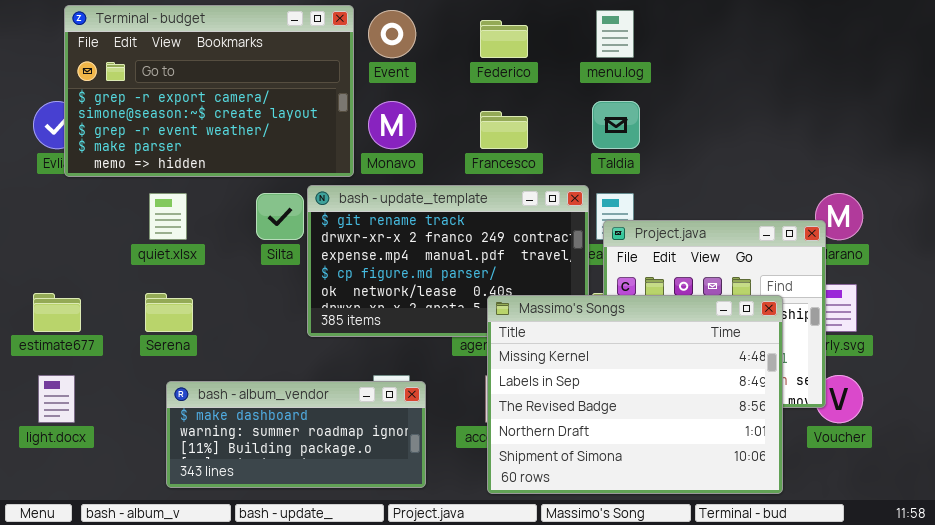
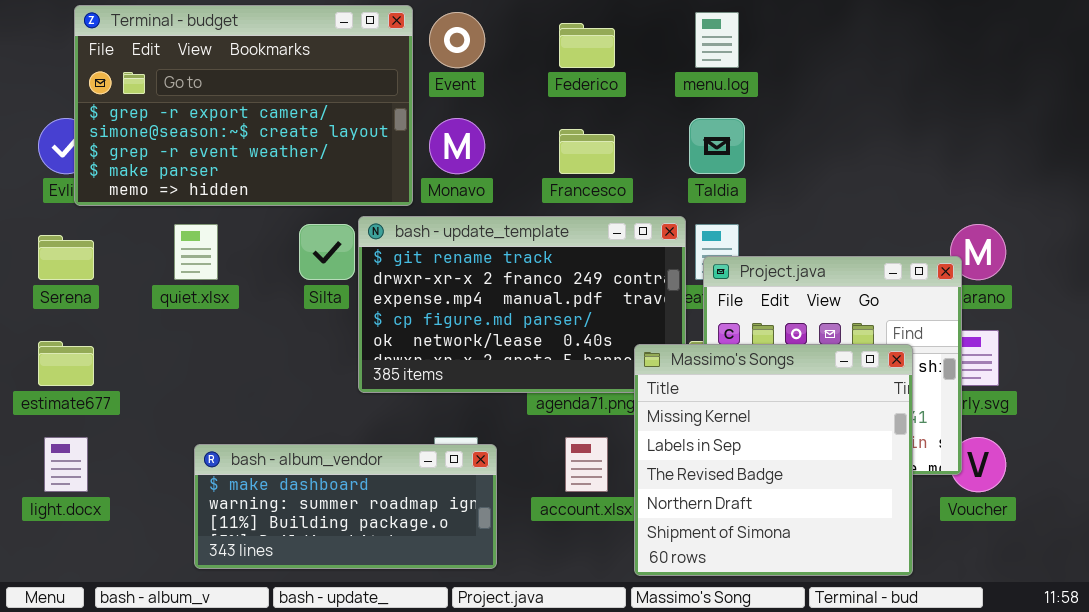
Serena: [145,293,193,332] -> [38,235,94,280], moved
Massimo's Songs: [487,295,783,494] -> [634,344,913,576], resized

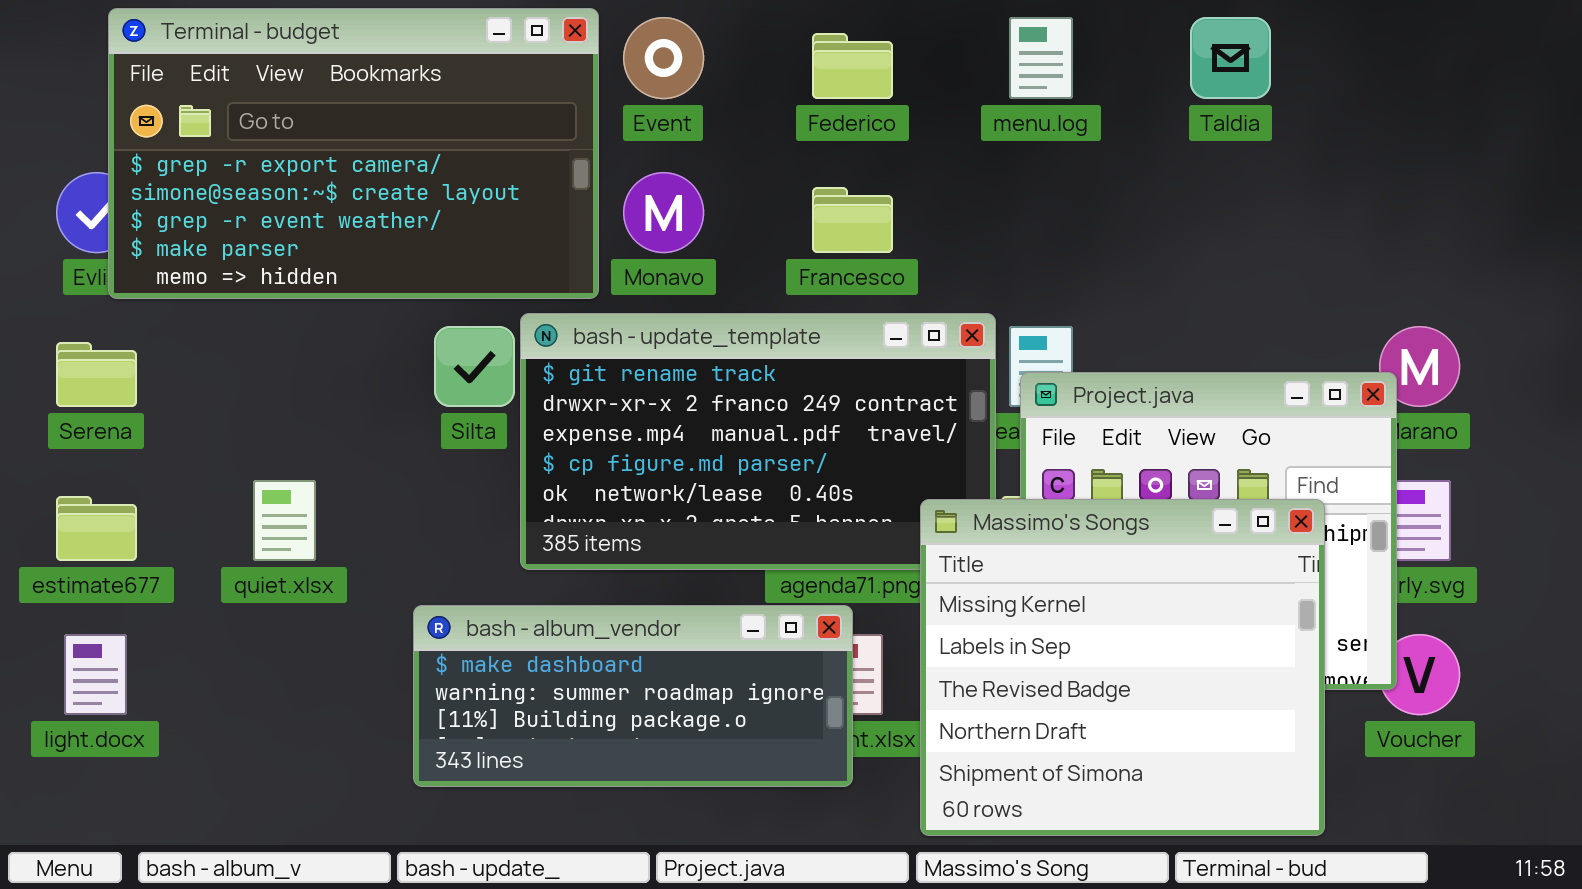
Taldia: [689,118,745,174] -> [1190,17,1271,99], moved
quiet.xlsx: [174,224,218,280] -> [253,480,316,561], moved
bash - album_vendor: [194,444,497,569] -> [413,605,853,787], moved

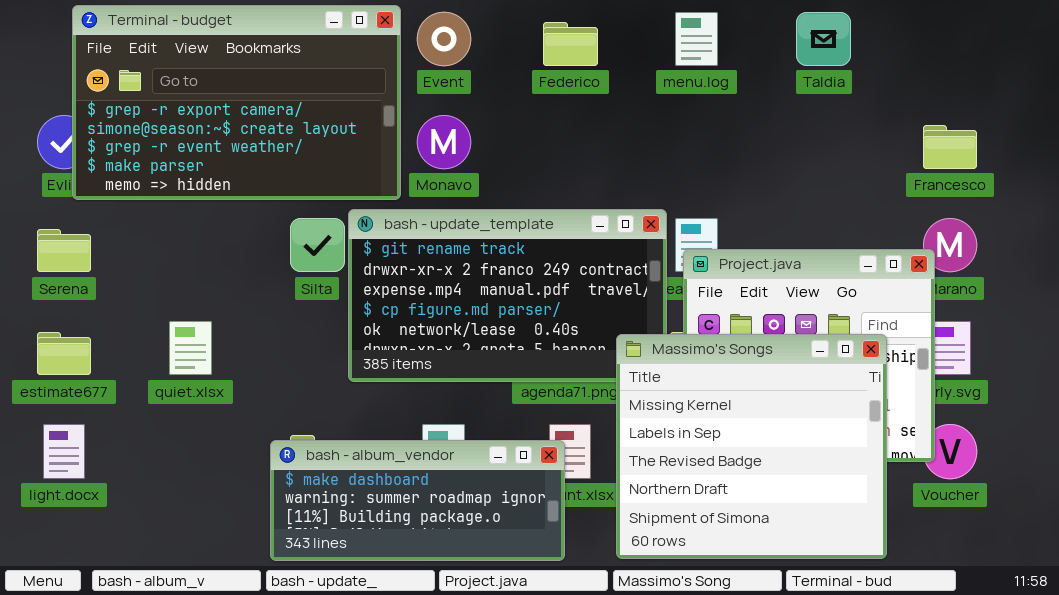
Francesco: [812,187,893,253] -> [923,125,977,169], moved
bash - album_vendor: [413,605,853,787] -> [270,440,565,561], moved

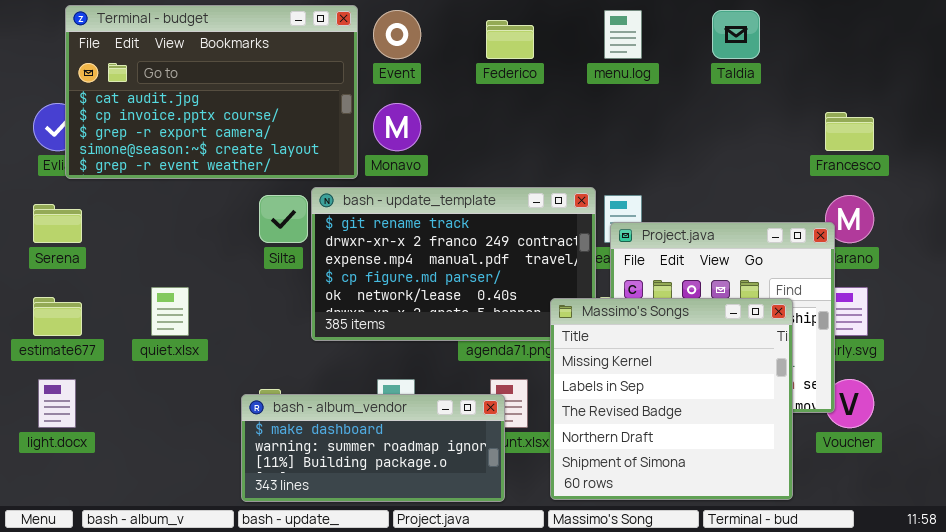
Terminal - budget: [72,5,401,200] -> [65,5,358,179], scrolled up 2 rows

